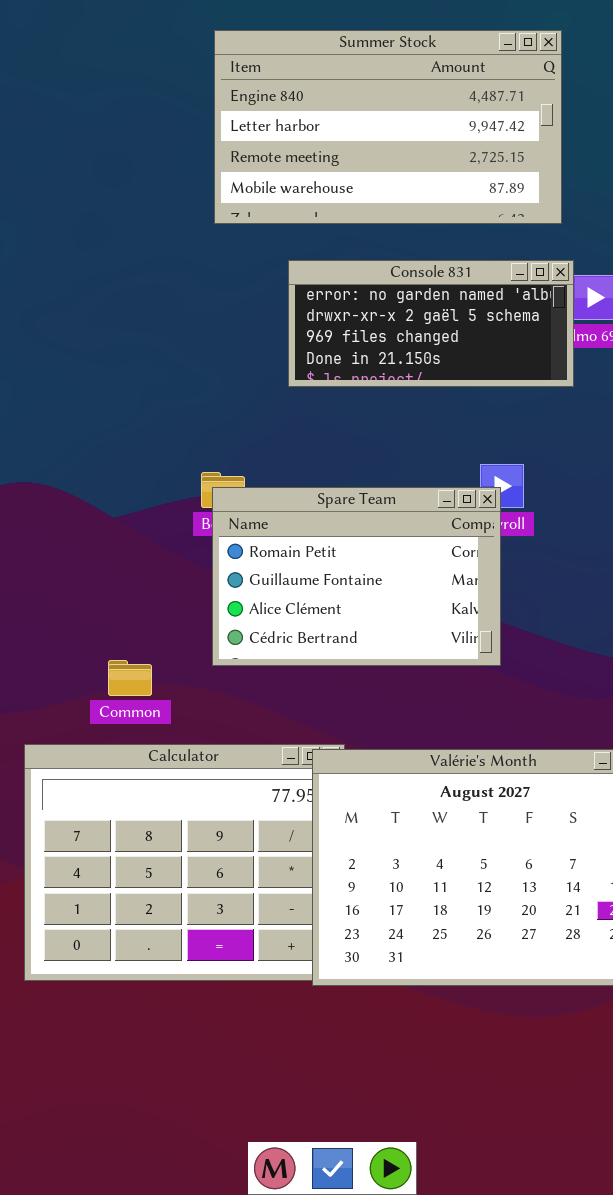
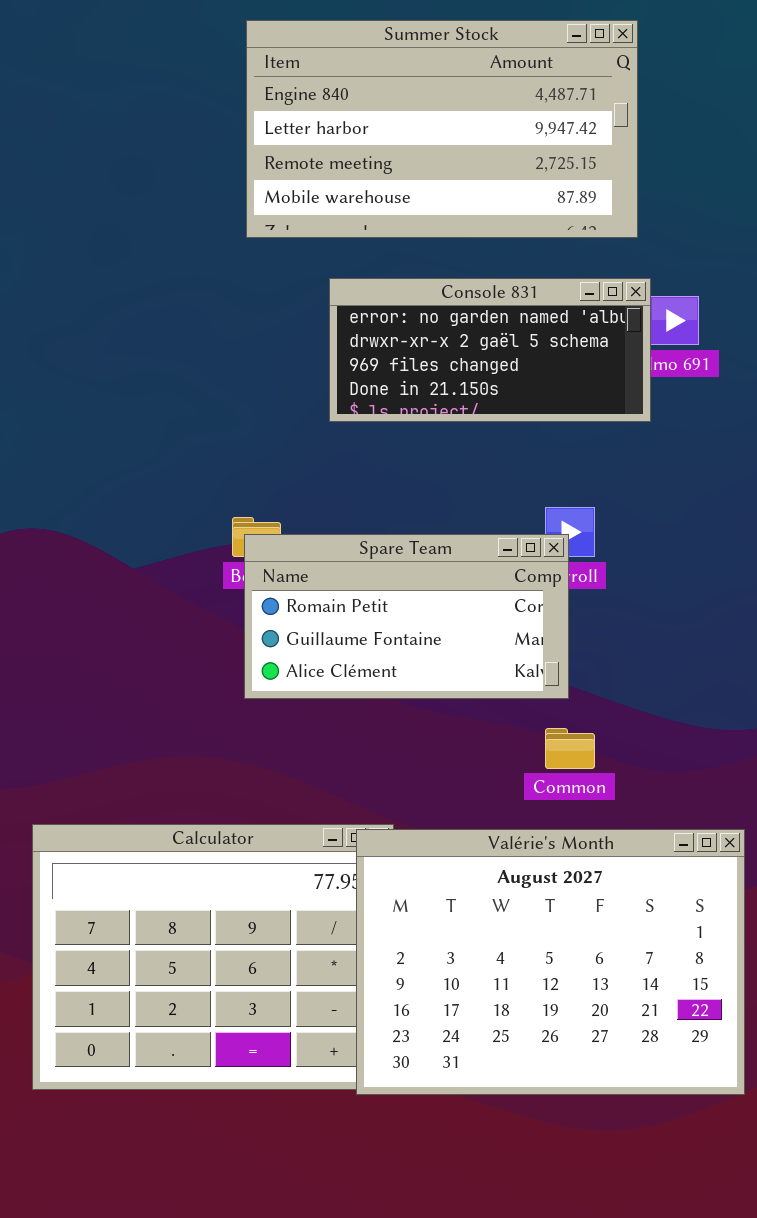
Spare Team: [212,487,501,666] -> [244,534,569,699], resized
Common: [108,660,152,696] -> [545,728,595,769], moved

